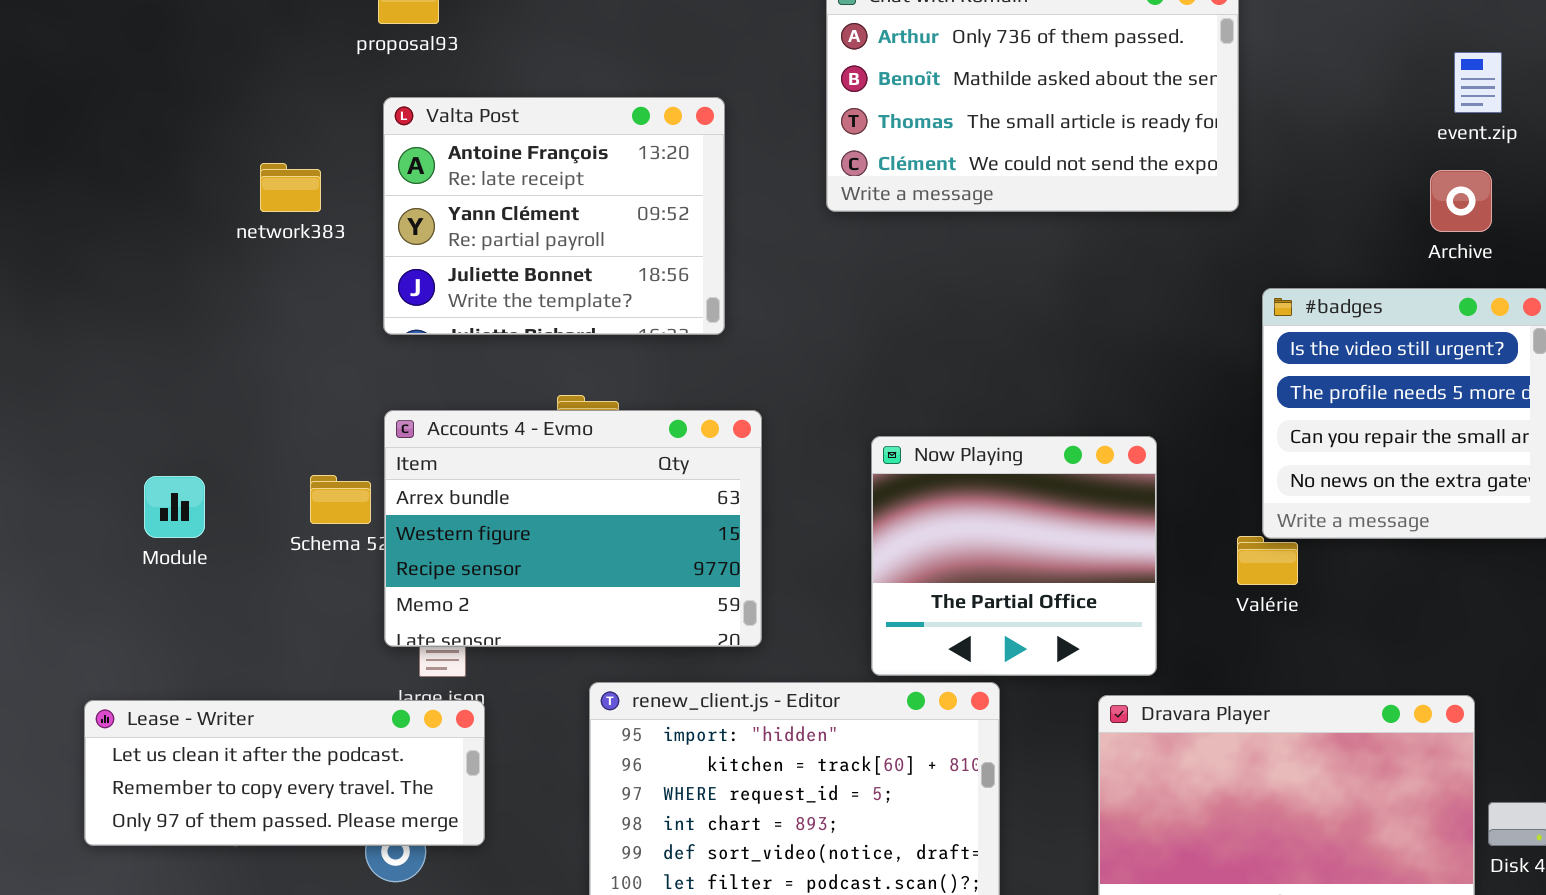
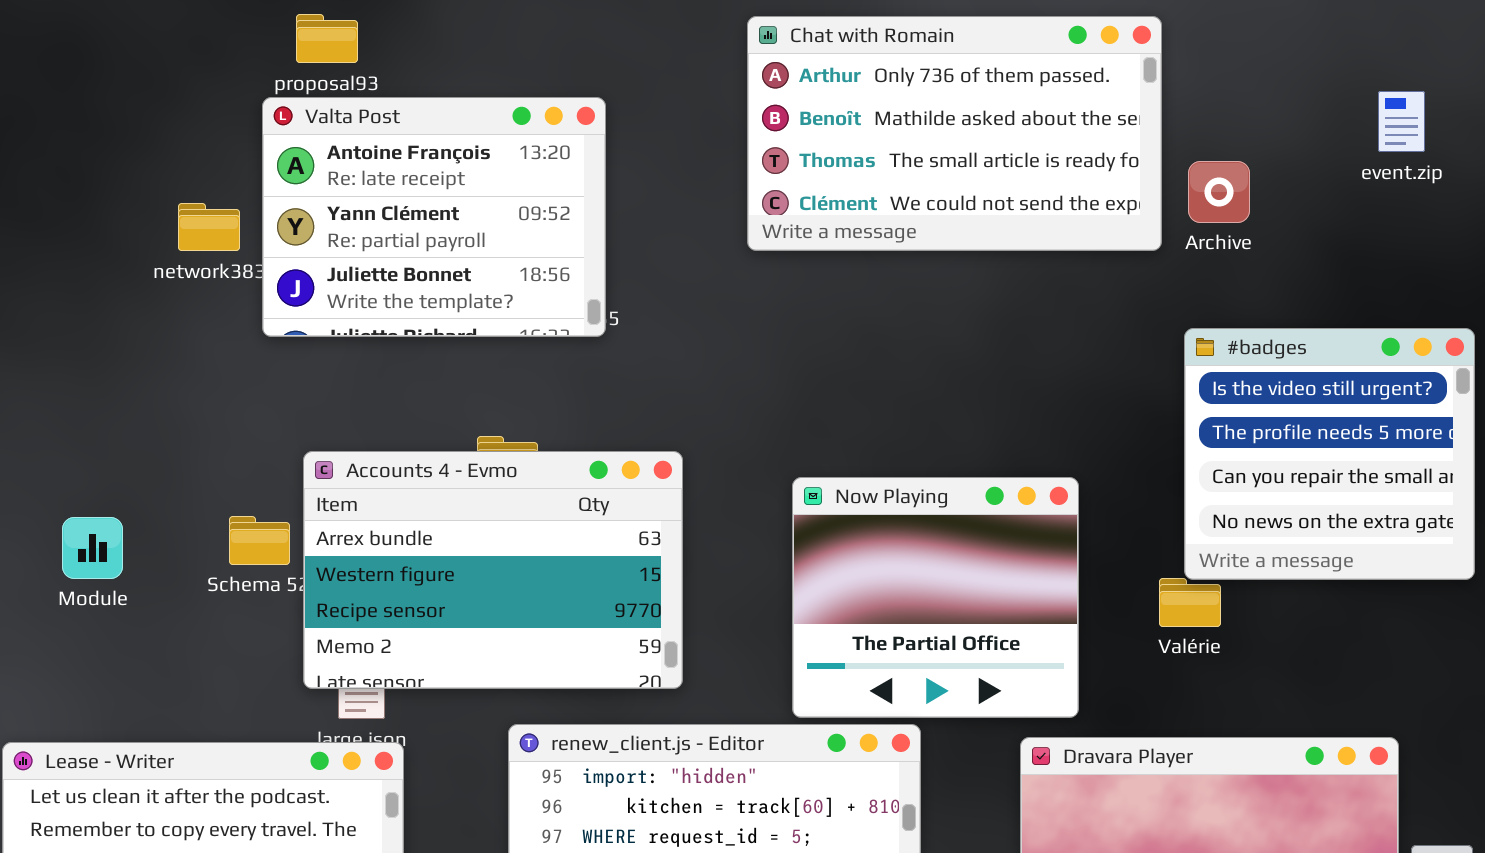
Valta Post: [383,97,725,335] -> [262,97,606,337], moved
Archive: [1430,170,1492,232] -> [1188,161,1250,223], moved

